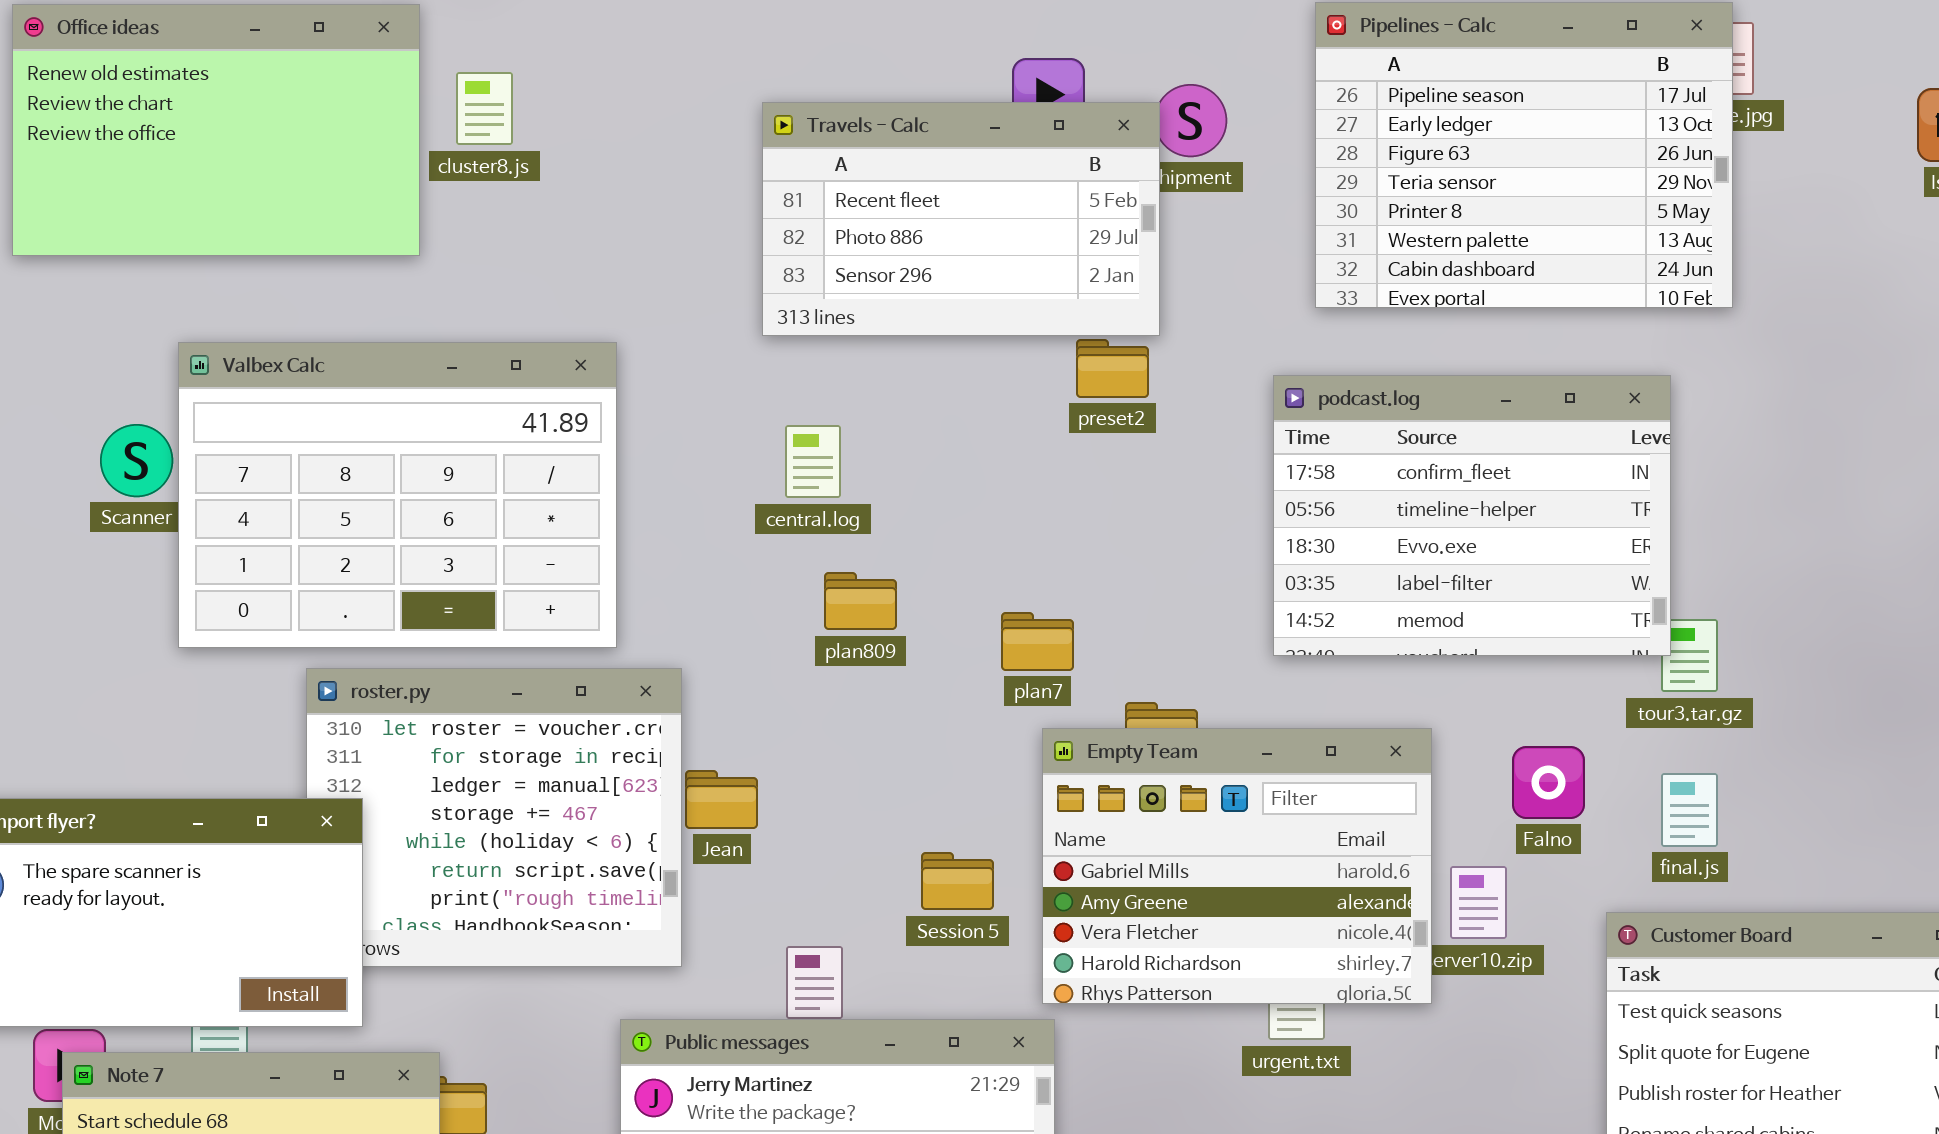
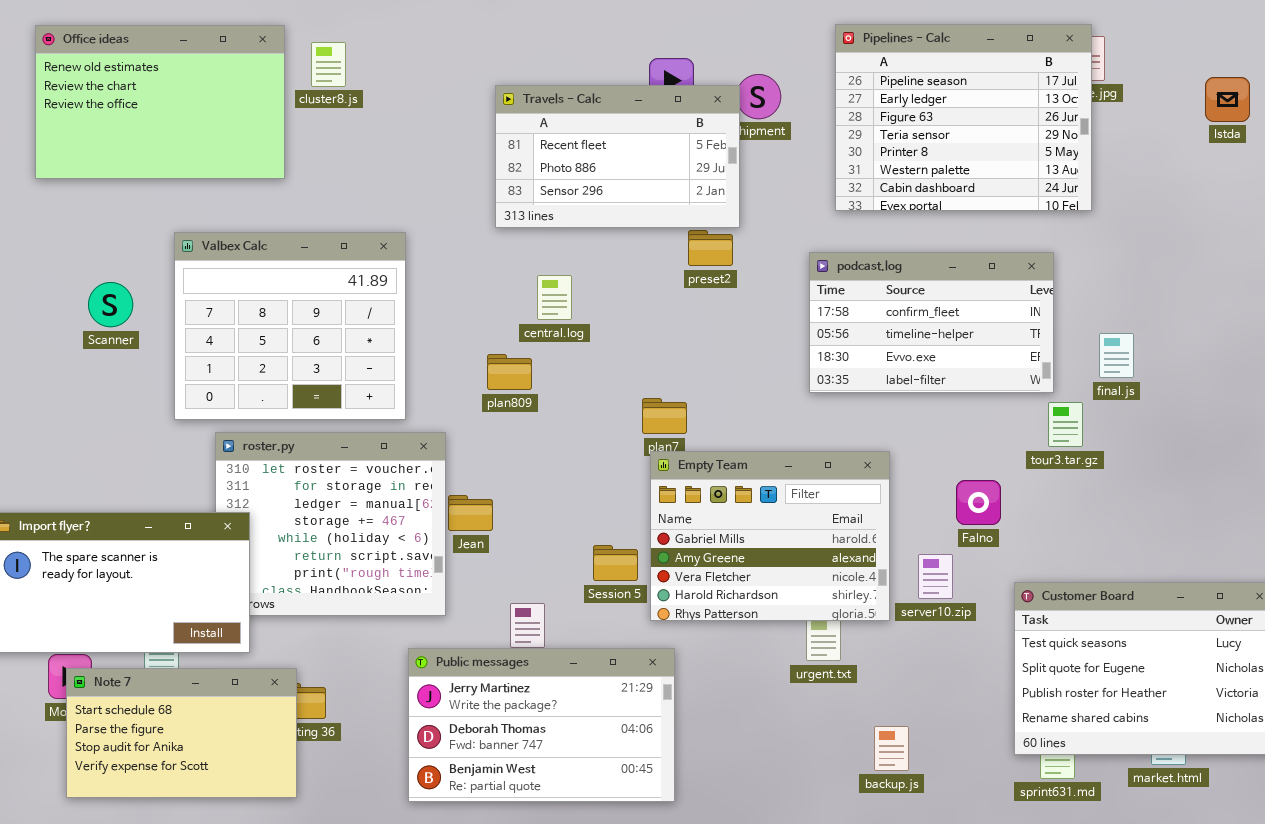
cluster8.js: [456,72,513,145] -> [311,42,346,87], moved
Valbex Calc: [178,342,617,648] -> [174,232,406,420], resized
podcast.log: [1273,375,1671,656] -> [809,252,1054,393], resized
central.log: [785,425,841,498] -> [537,275,572,320], moved
plan809: [824,572,897,630] -> [487,354,532,390], moved
Empty Team: [1042,728,1432,1004] -> [650,451,890,621], moved
final.js: [1661,773,1718,847] -> [1099,333,1134,378], moved

